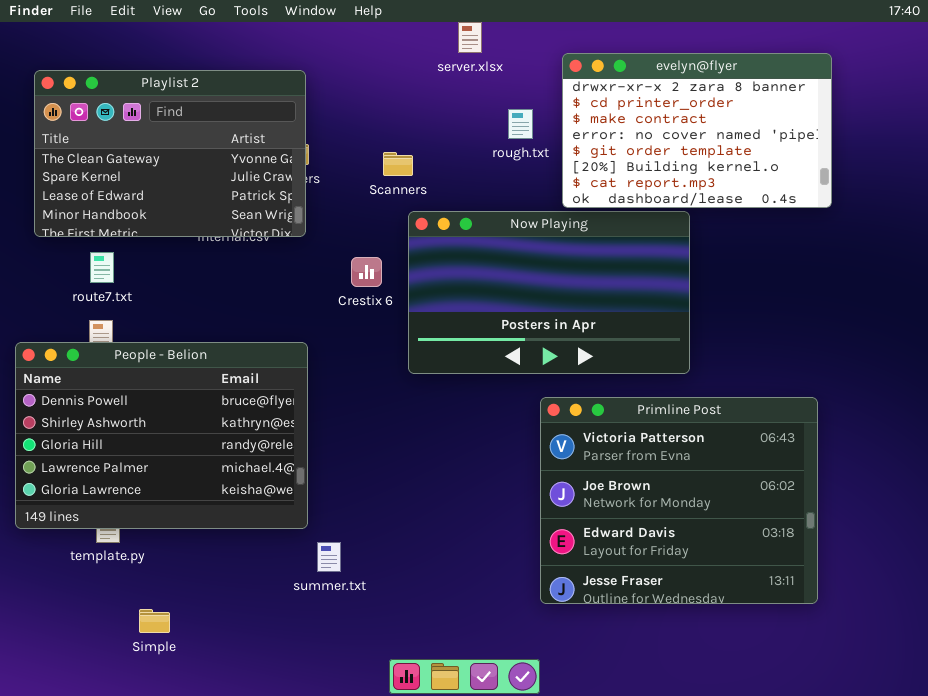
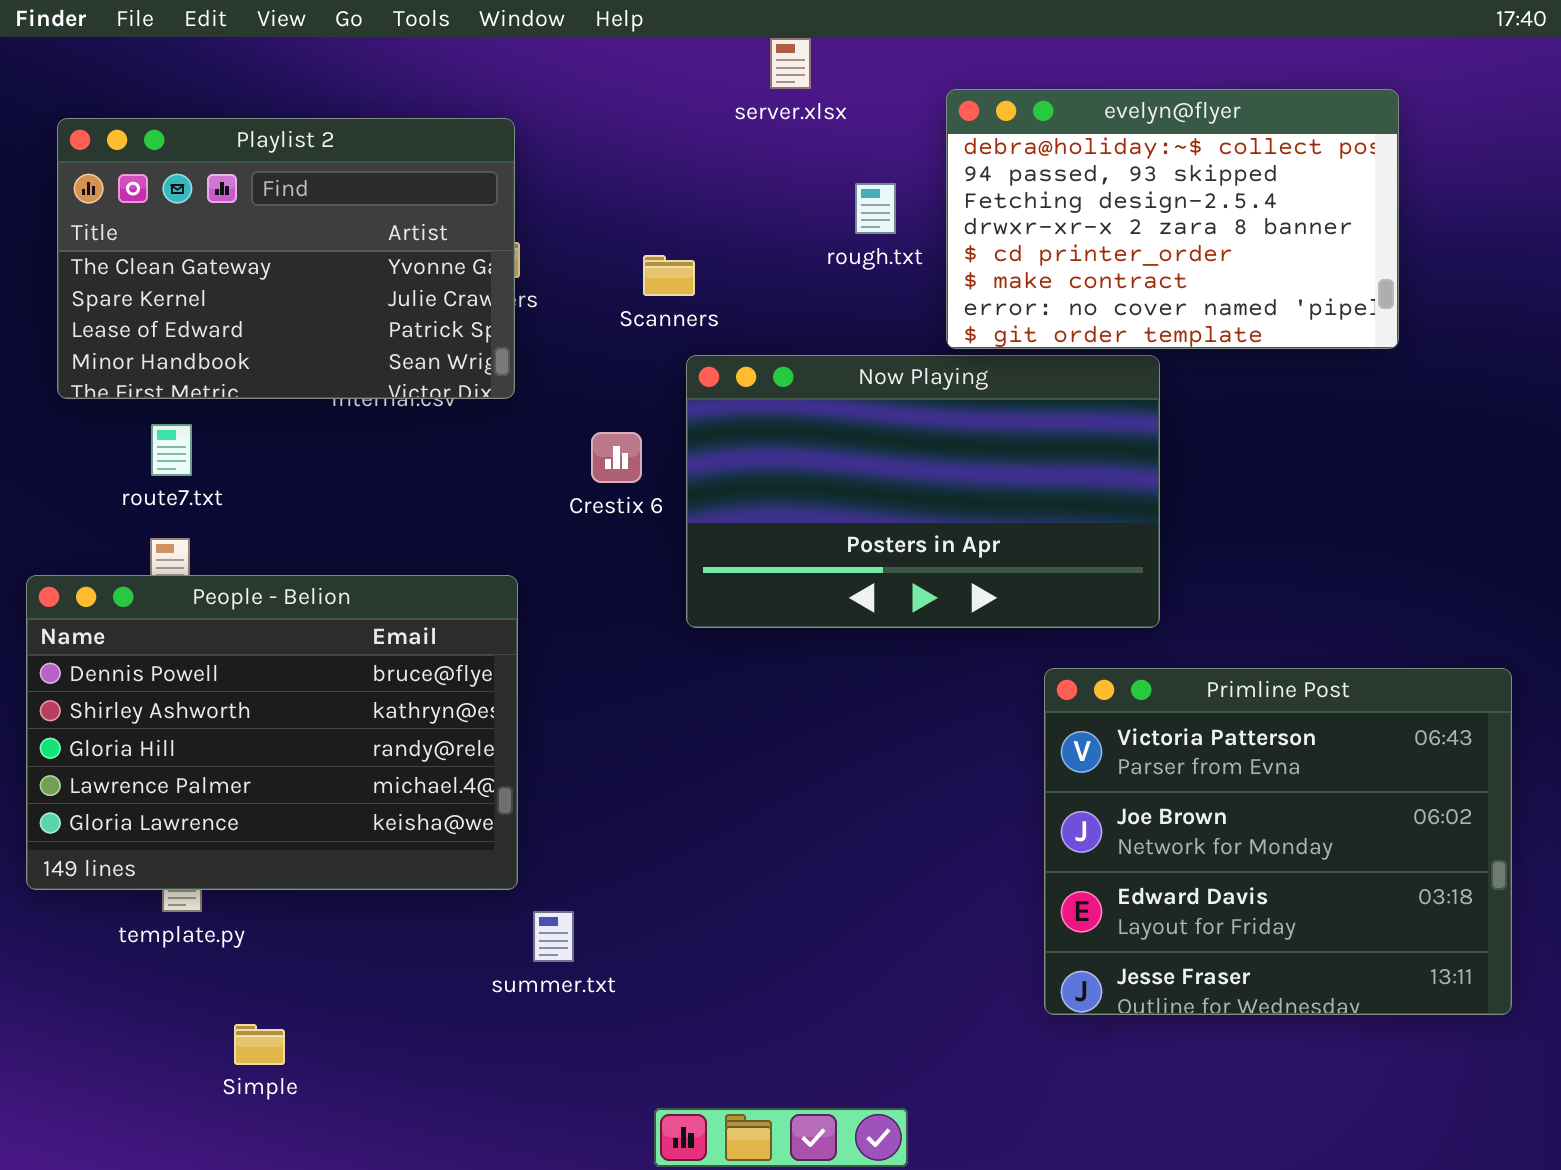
evelyn@flyer: [562,53,832,208] -> [946,89,1399,349], scrolled up 3 rows
Primline Post: [540,397,818,604] -> [1044,668,1512,1015], moved

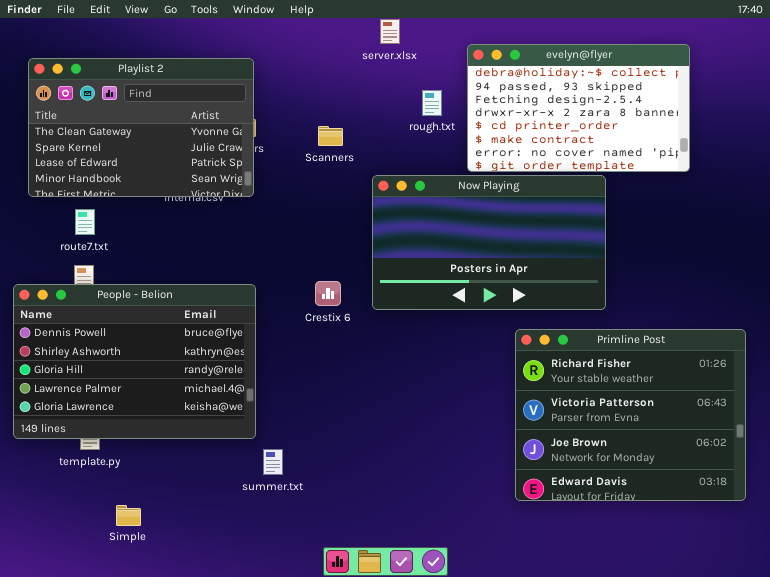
Now Playing: [686,355,1160,628] -> [372,175,606,310], moved
Crestix 6: [591,432,642,483] -> [315,281,341,306], moved
Primline Post: [1044,668,1512,1015] -> [515,329,746,501], scrolled up 1 row

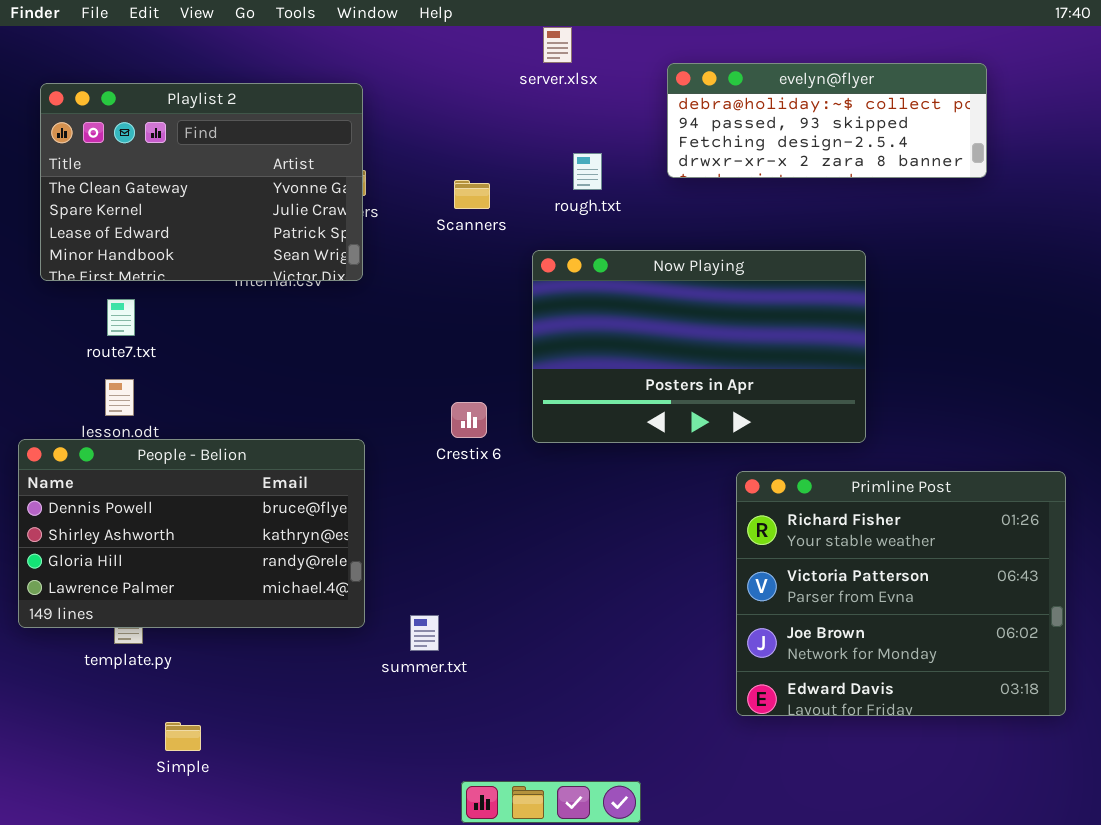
evelyn@flyer: [467,44,690,172] -> [667,63,987,178], resized
rough.txt: [422,90,442,116] -> [573,153,602,190], moved
People - Belion: [13,284,256,439] -> [18,439,365,628], resized
summer.txt: [263,449,283,475] -> [410,615,439,651], moved

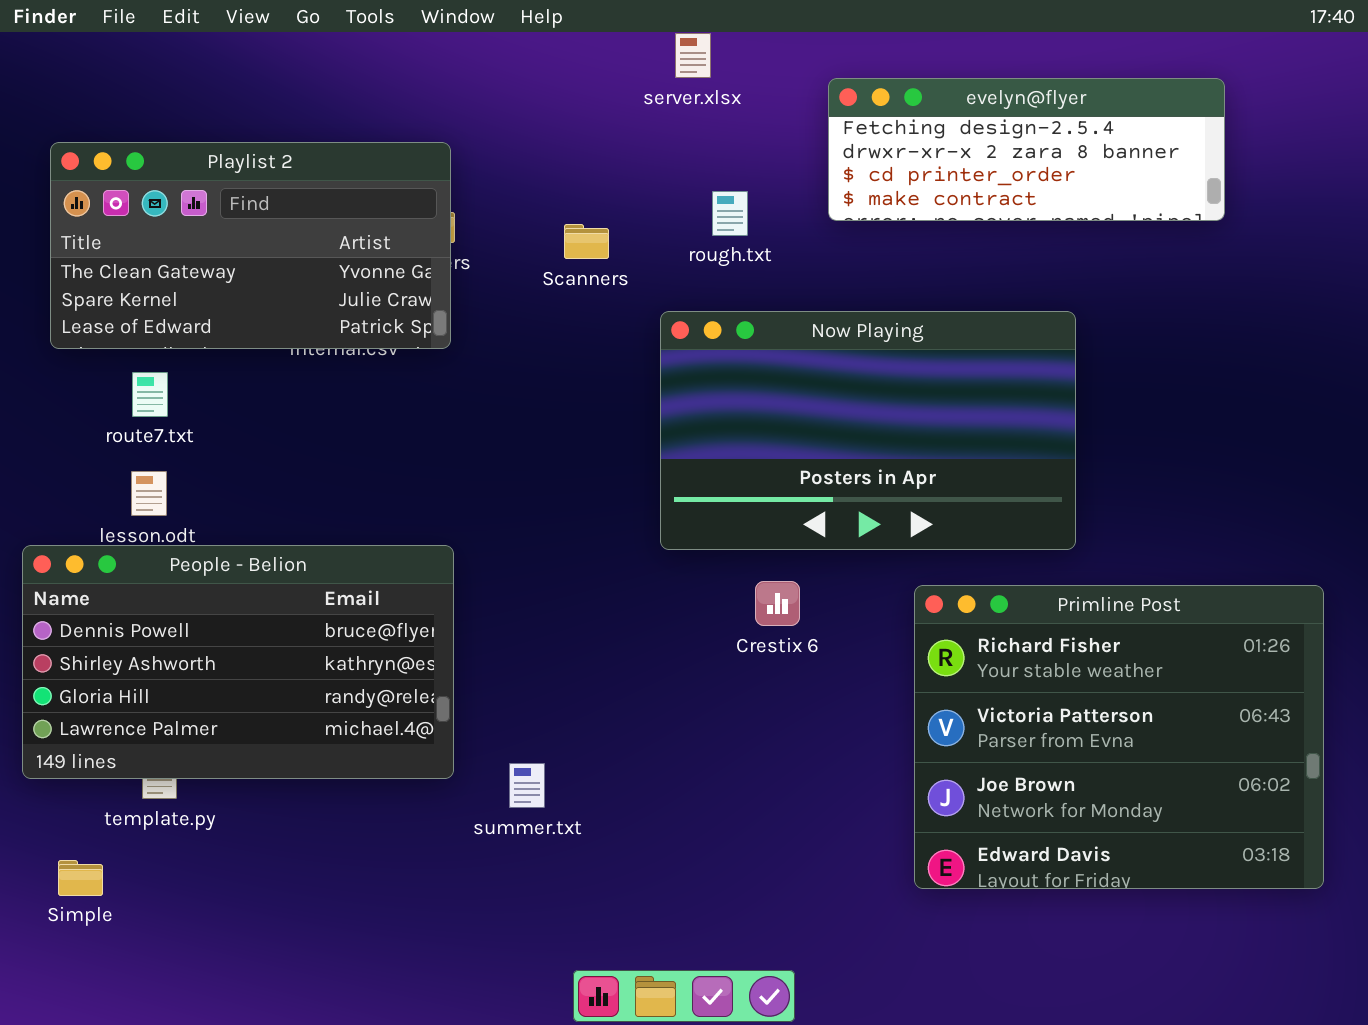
evelyn@flyer: [667,63,987,178] -> [828,78,1225,221], scrolled down 2 rows
Playlist 2: [40,83,363,281] -> [50,142,451,349], resized
Crestix 6: [451,402,487,438] -> [755,581,800,626], moved
Simple: [165,722,201,751] -> [58,860,103,896], moved

